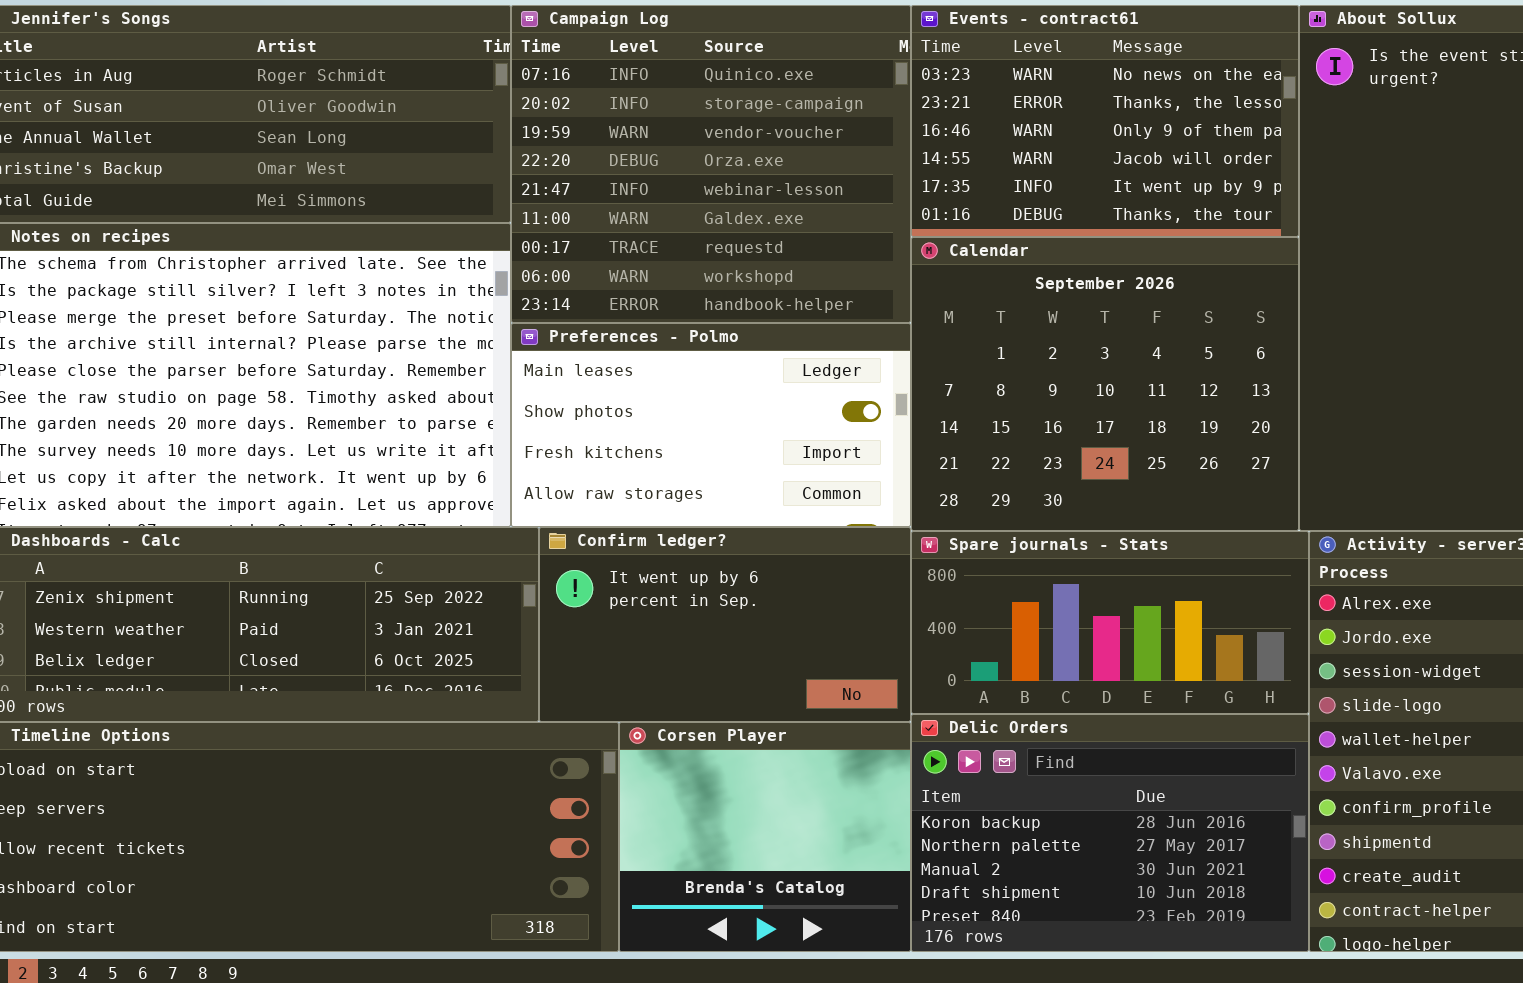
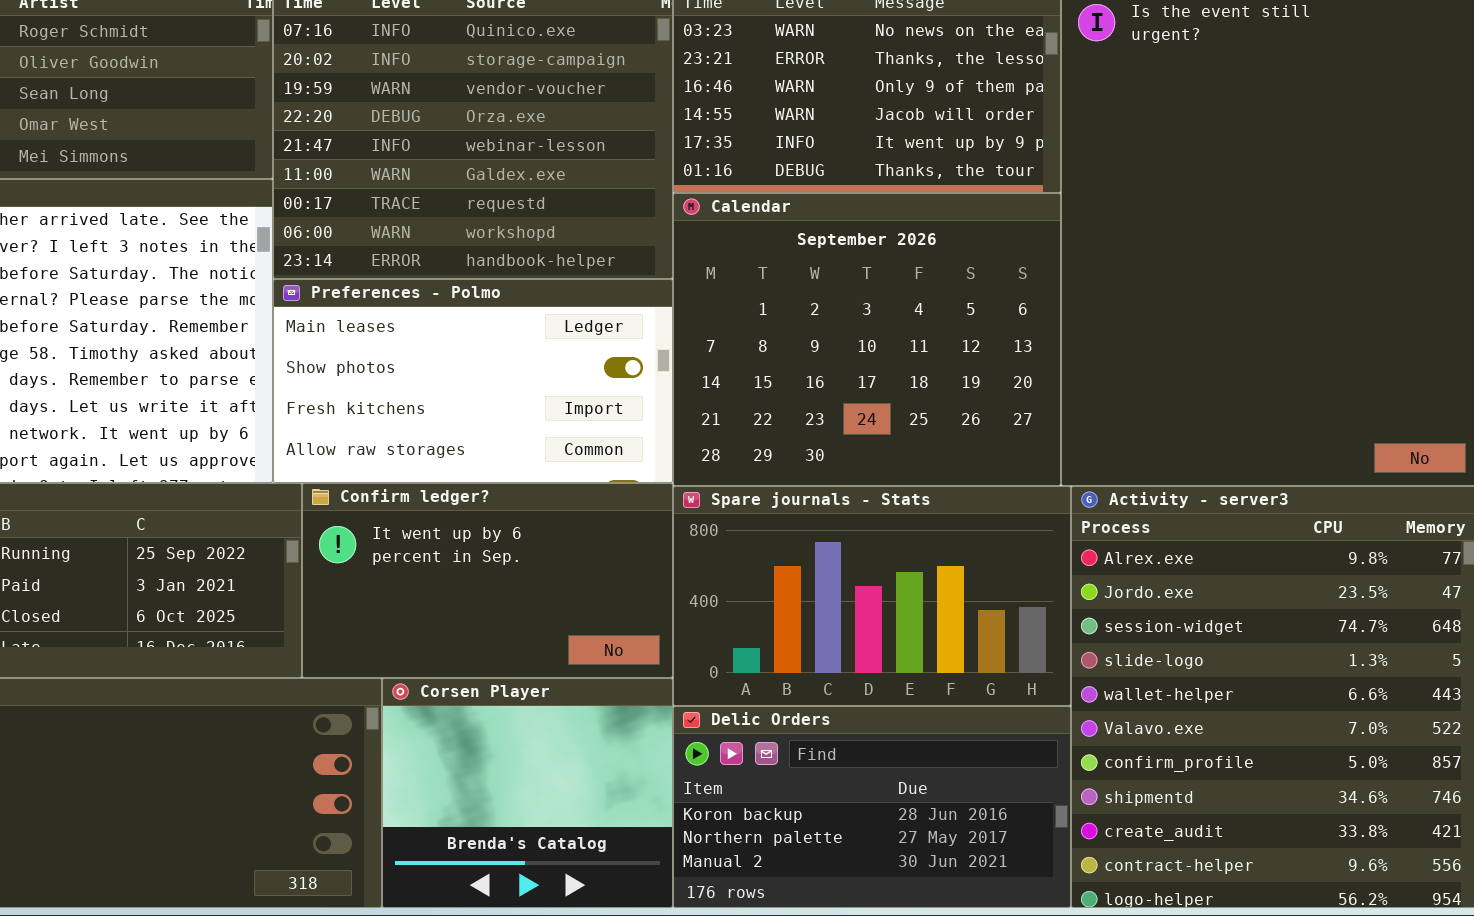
Spare journals - Stats: [911,531,1309,714] -> [673,486,1071,706], resized
Delic Orders: [911,714,1309,952] -> [673,706,1071,908], resized

